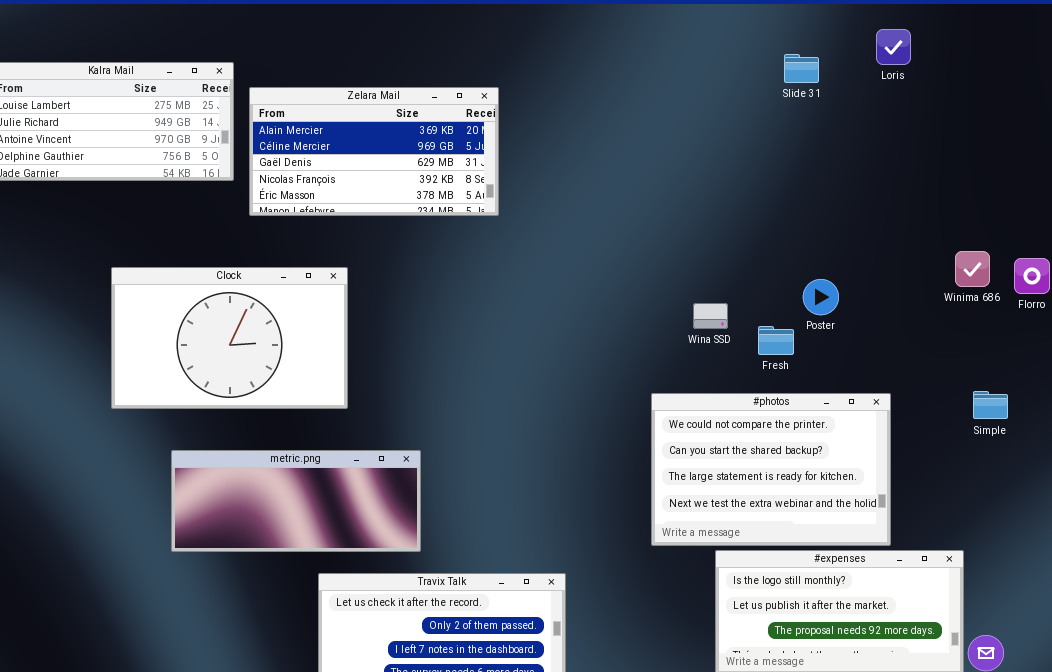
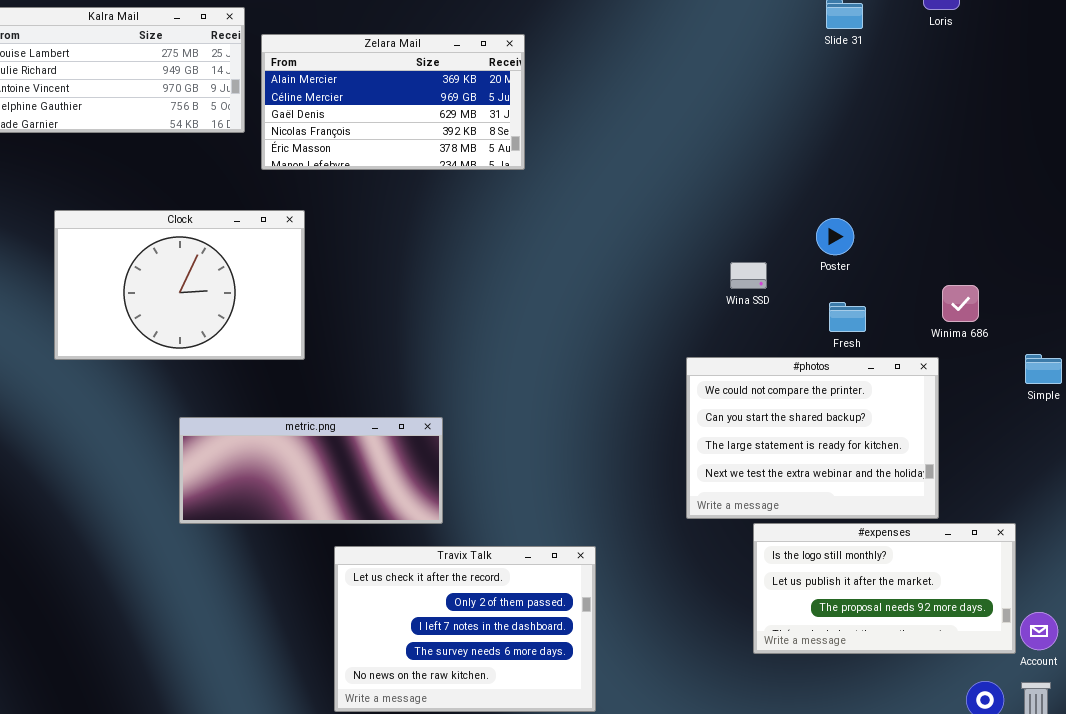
Winima 686: [955,251,990,287] -> [942,285,979,322], moved
Clock: [111,267,348,409] -> [54,210,305,360], moved
Poster: [803,279,839,315] -> [816,218,854,255], moved
Fresh: [758,326,794,355] -> [829,302,866,332], moved

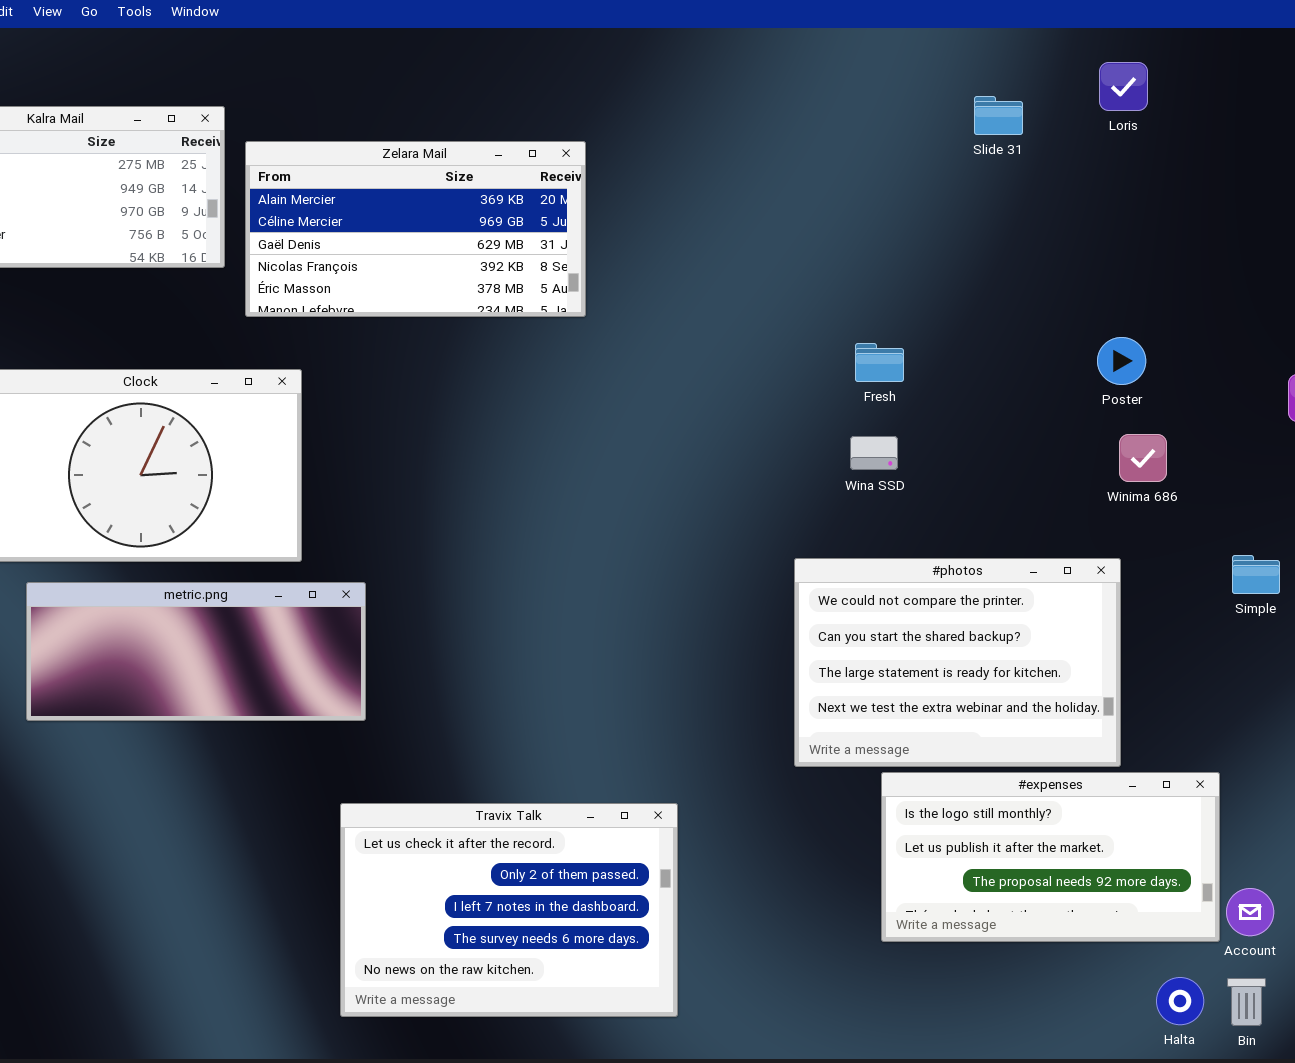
Poster: [816,218,854,255] -> [1097,337,1146,385], moved
Winima 686: [942,285,979,322] -> [1119,434,1167,482], moved
Fresh: [829,302,866,332] -> [855,343,904,382], moved
metric.png: [179,417,443,524] -> [26,582,366,721], moved

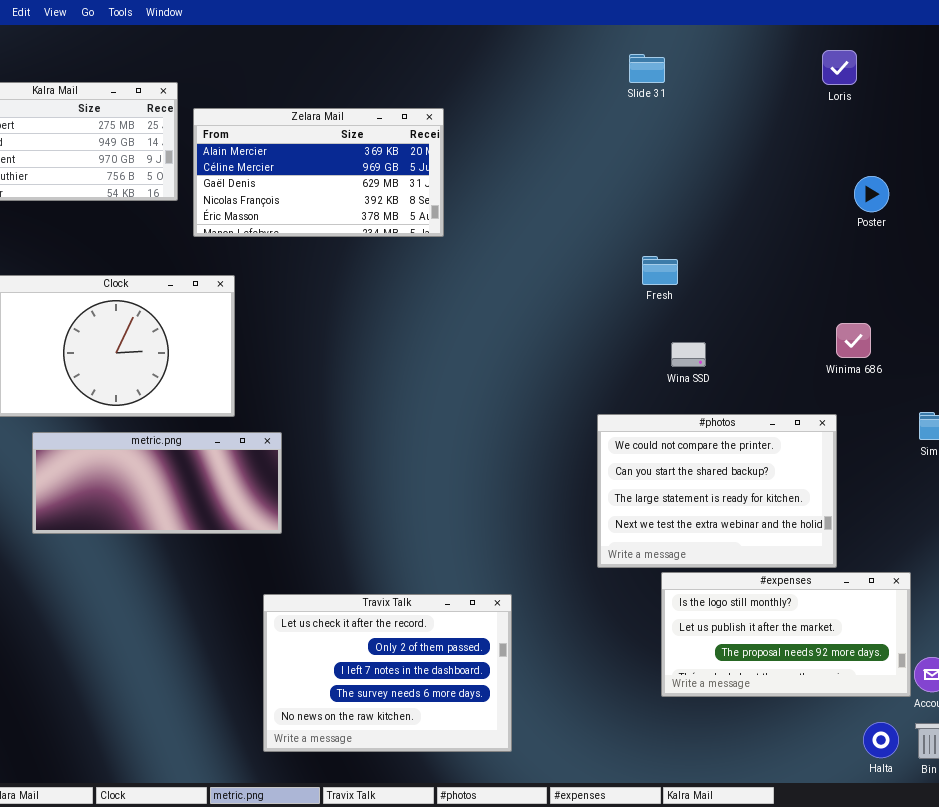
Slide 31: [974,96,1023,135] -> [629,54,665,83], moved
Poster: [1097,337,1146,385] -> [854,176,889,212], moved
Wina SSD: [850,436,898,470] -> [671,342,706,367], moved

